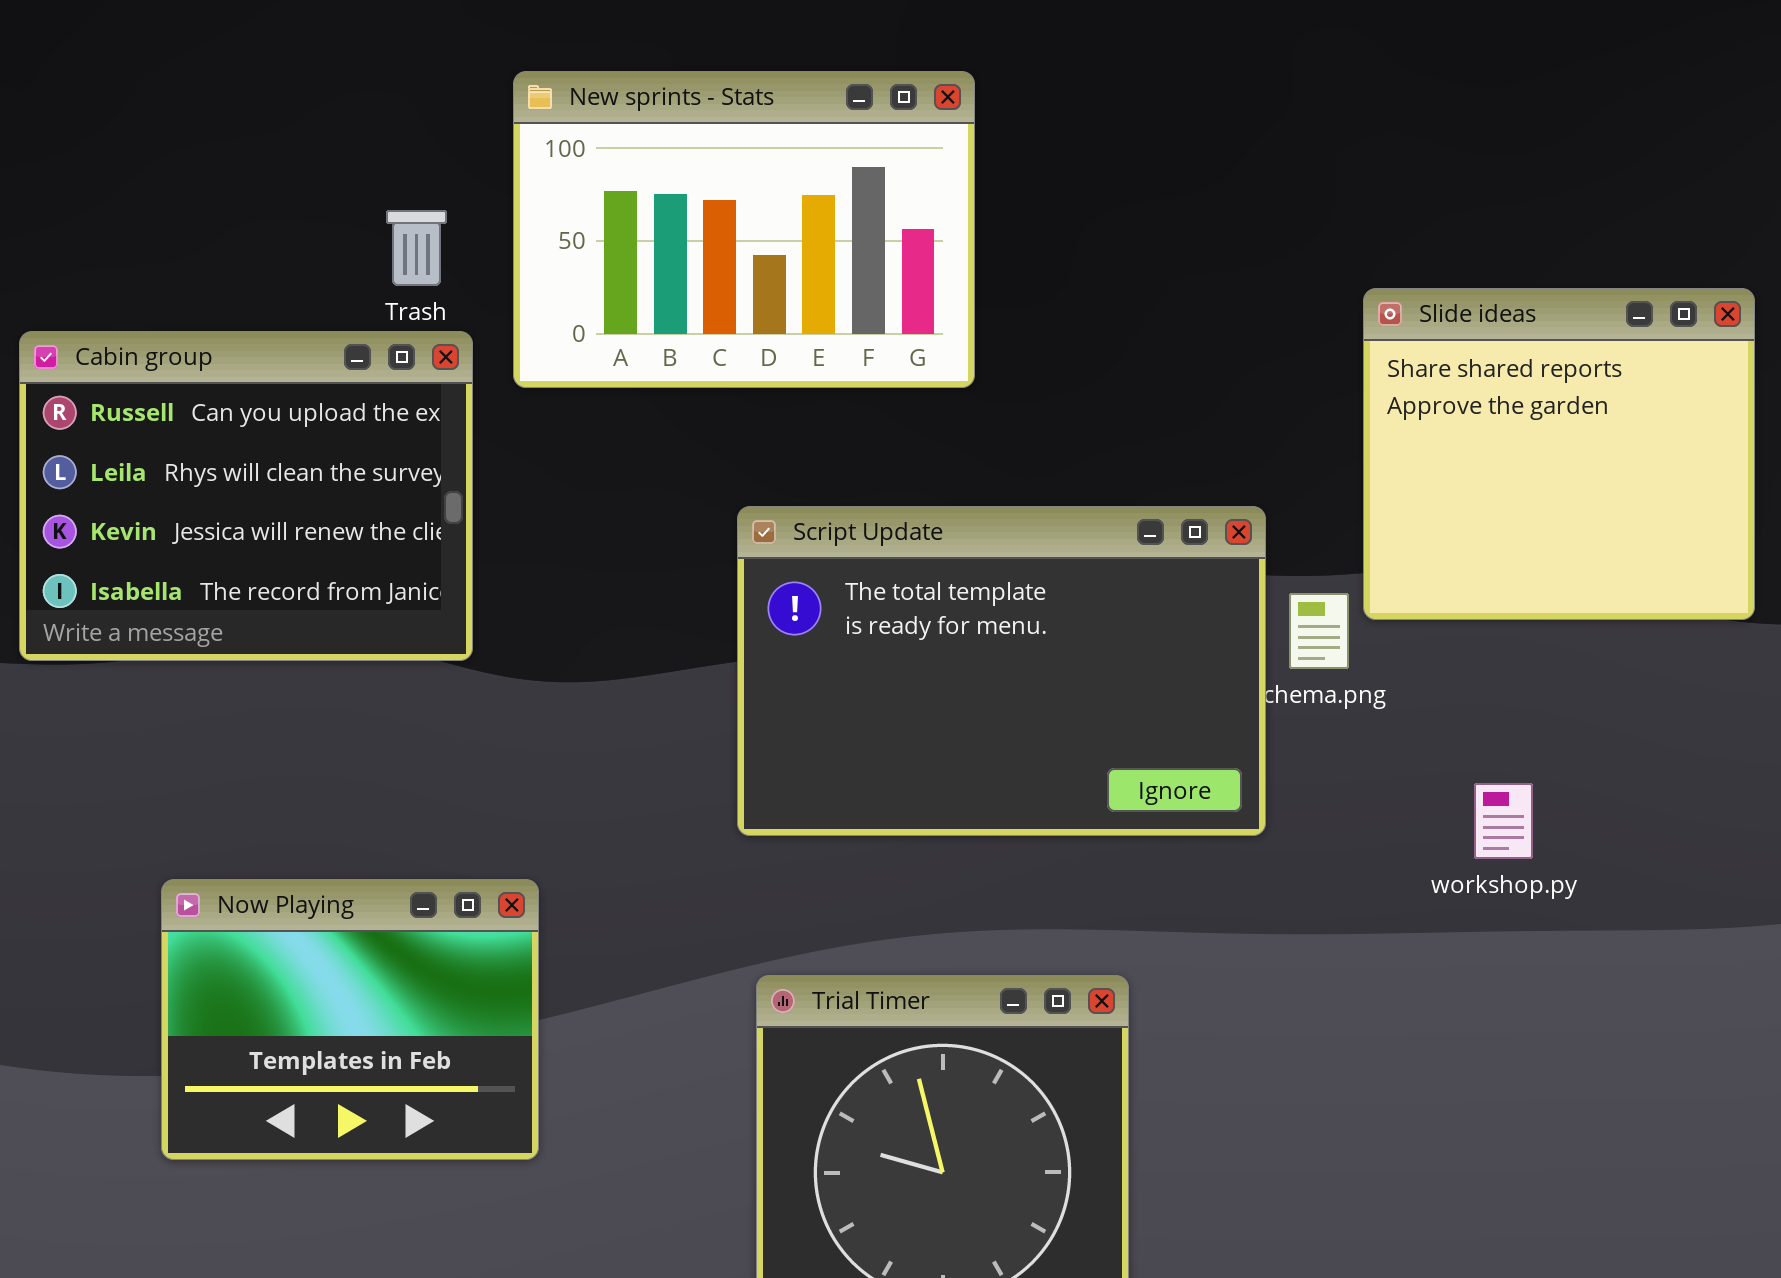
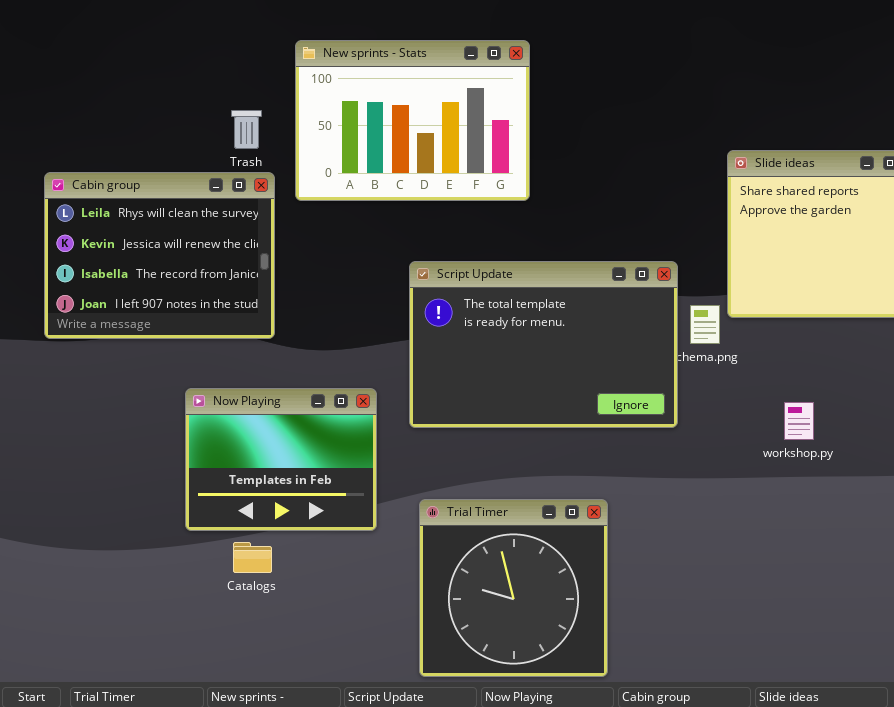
Cabin group: [19,331,473,661] -> [44,172,275,339], scrolled down 1 row
Now Playing: [161,879,539,1160] -> [185,388,377,531], moved

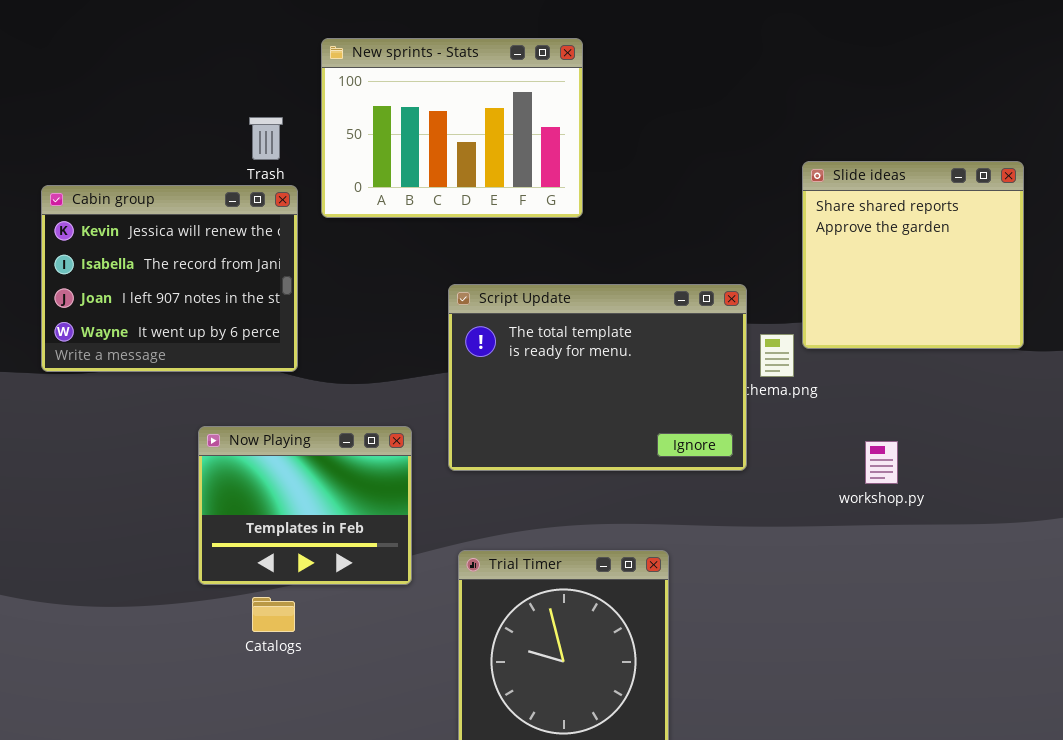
Cabin group: [44,172,275,339] -> [41,185,298,372], scrolled down 1 row

